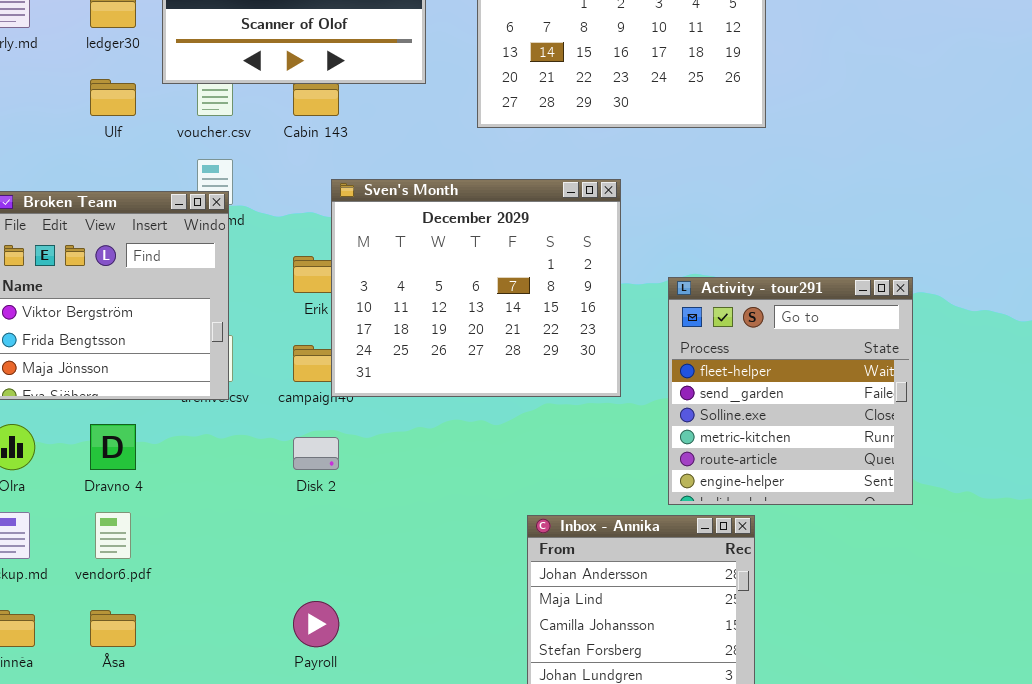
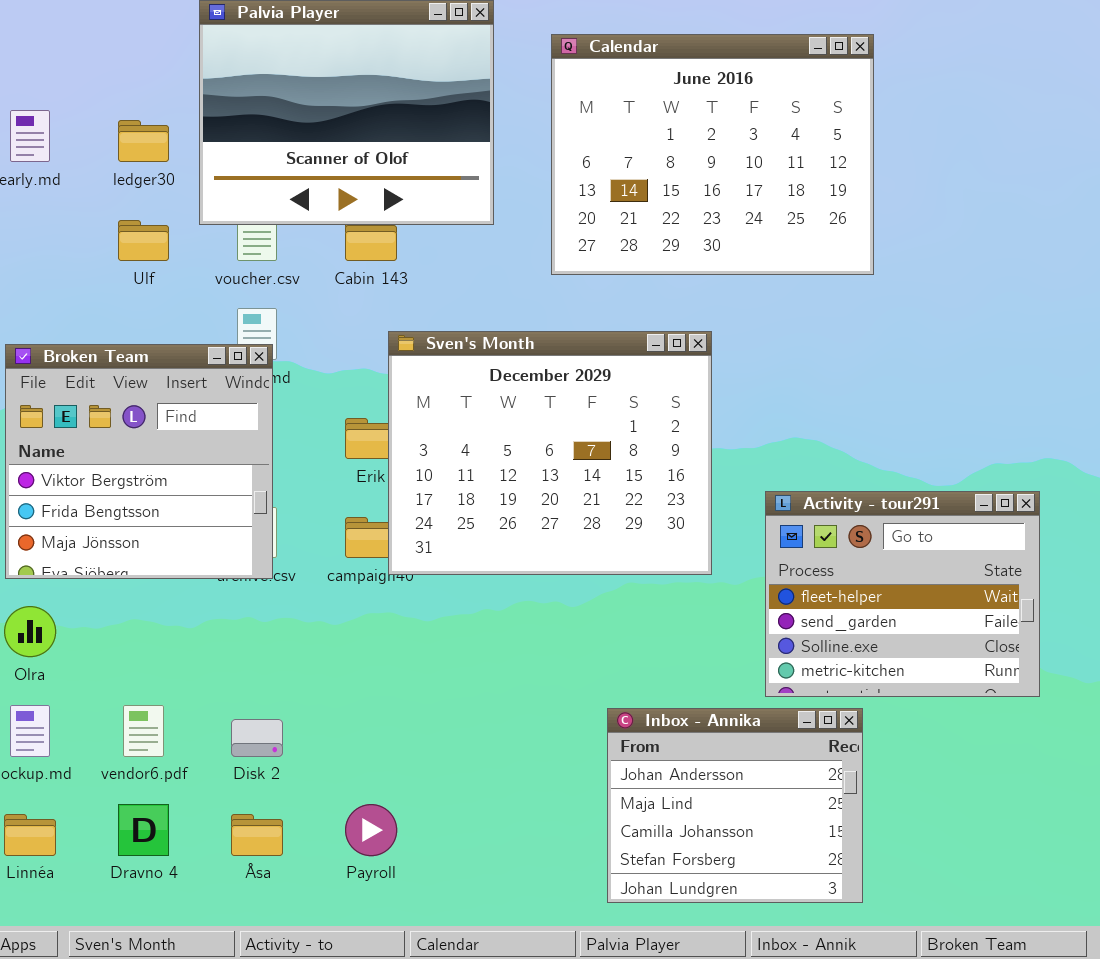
Activity - tour291: [668,277,913,505] -> [765,491,1040,697], resized
Dravno 4: [90,424,136,470] -> [118,804,169,856], moved
Disk 2: [293,437,339,470] -> [231,719,283,757], moved
Åsa: [90,610,136,647] -> [231,814,283,856], moved

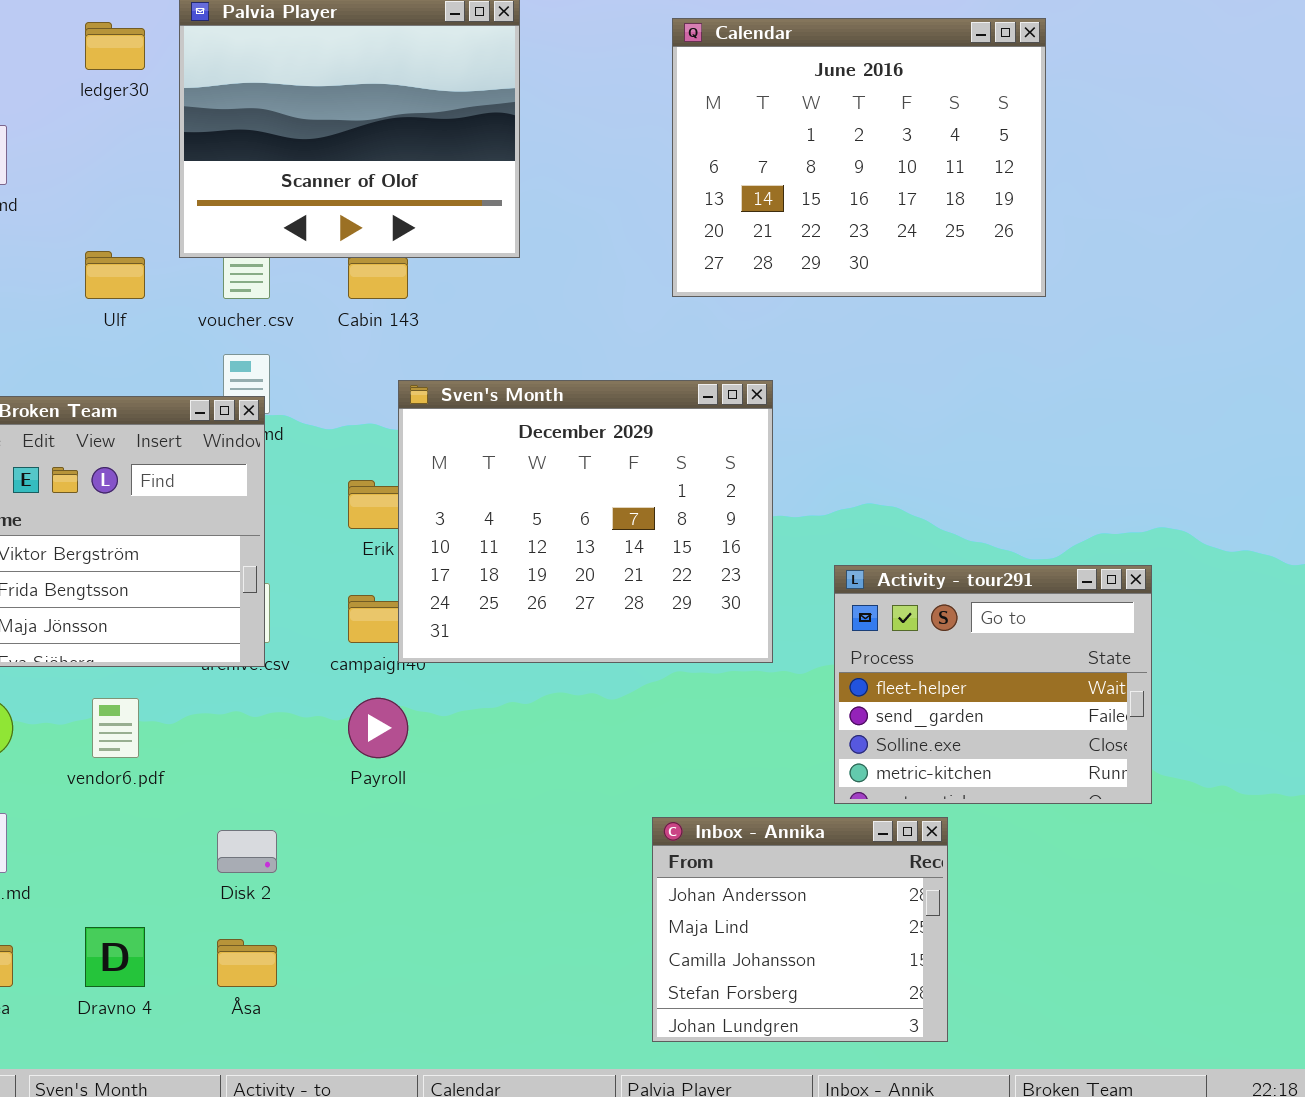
Calendar: [551,34,874,275] -> [672,18,1046,297], moved
ledger30: [118,120,169,162] -> [85,22,145,70], moved
vendor6.pdf: [123,705,164,757] -> [92,698,139,758], moved
Payroll: [345,804,397,856] -> [348,698,408,758], moved

